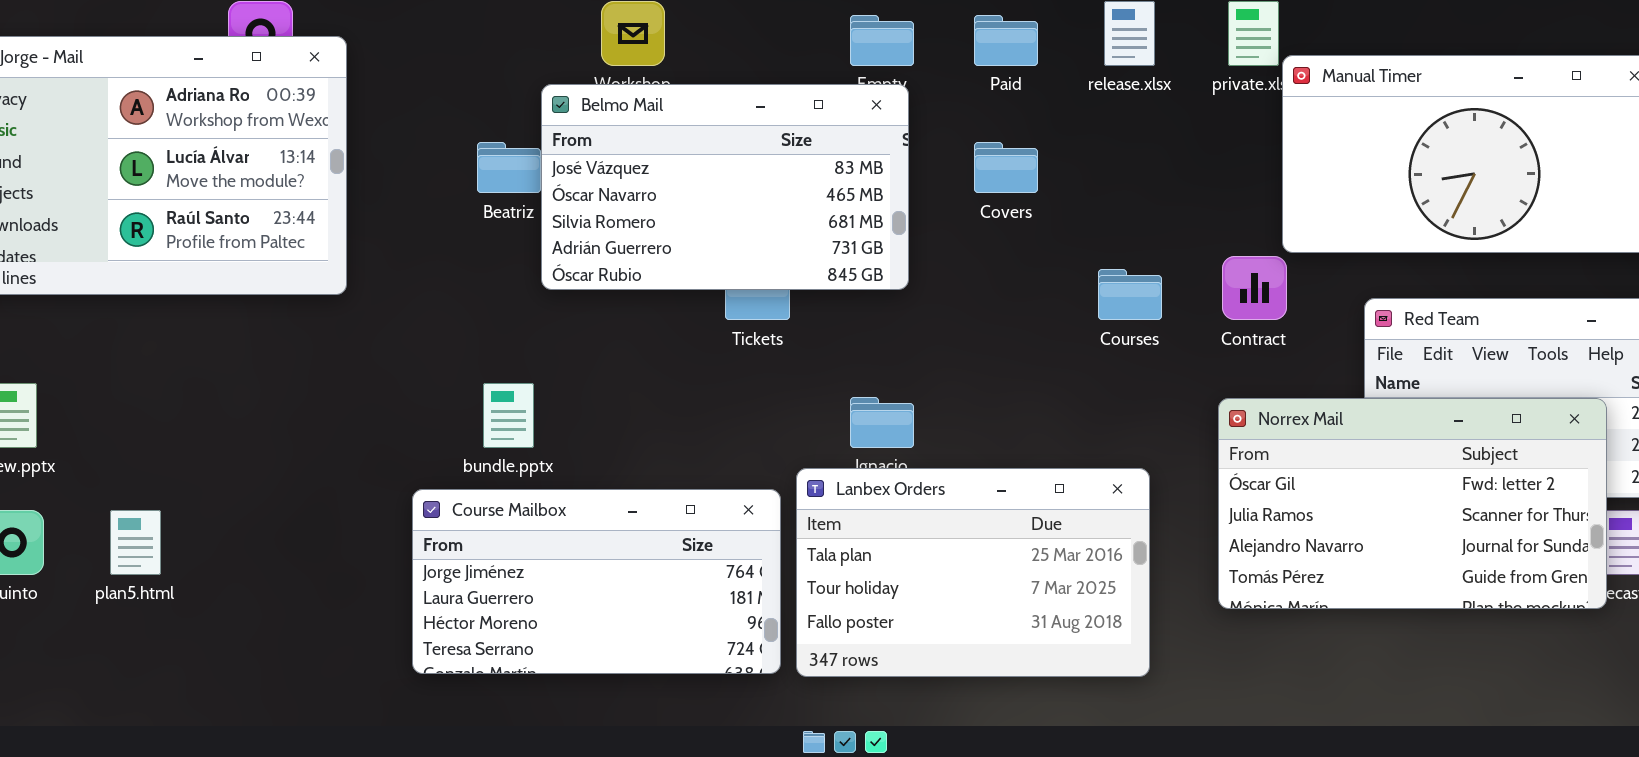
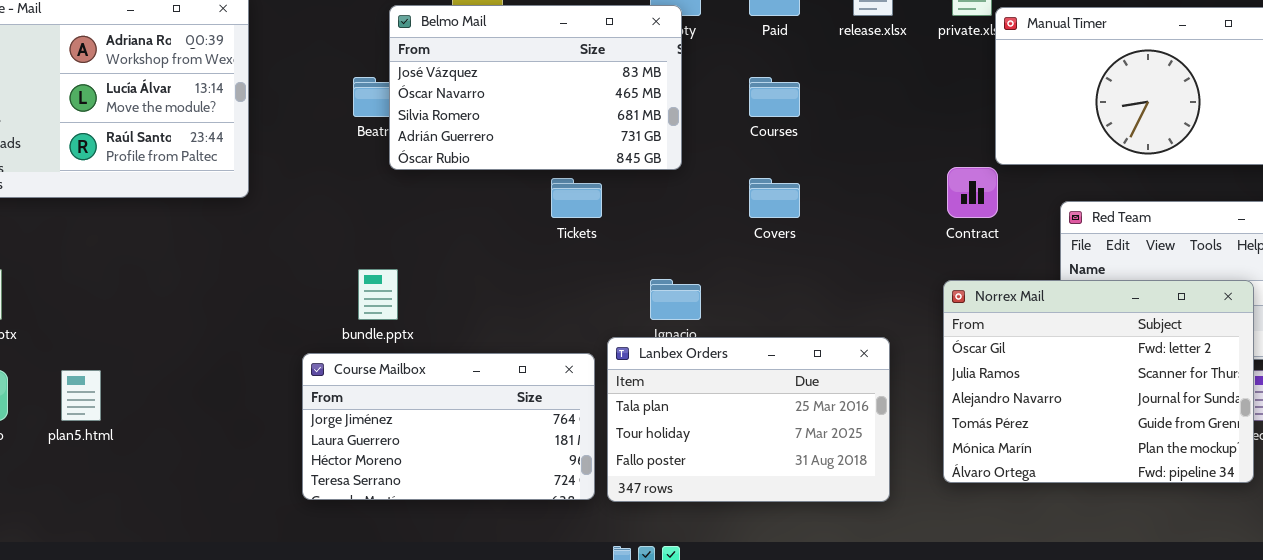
Belmo Mail: [541,84,909,290] -> [389,5,682,170], moved
Covers: [974,142,1038,193] -> [749,178,800,218], moved
Courses: [1098,269,1162,320] -> [749,77,800,117], moved
Norrex Mail: [1218,398,1607,609] -> [943,280,1254,483], resized

